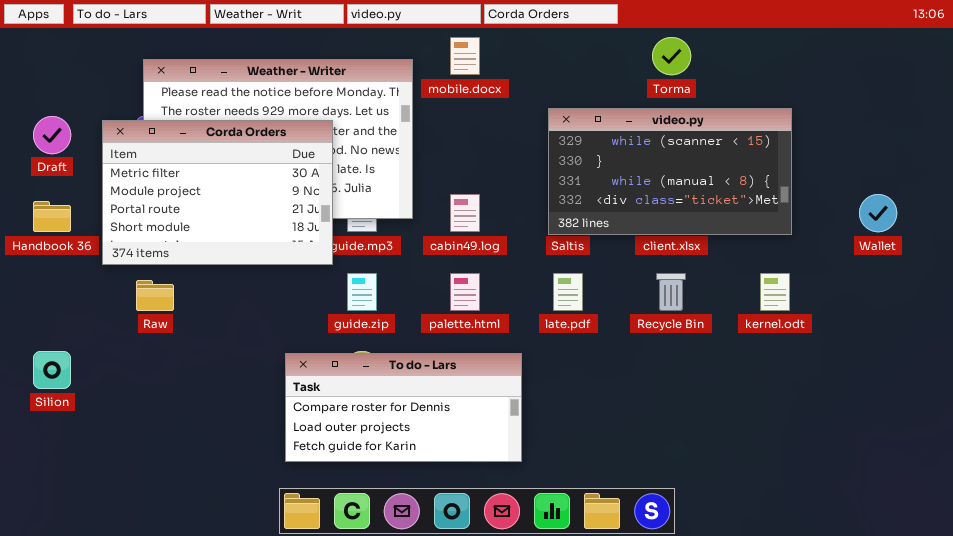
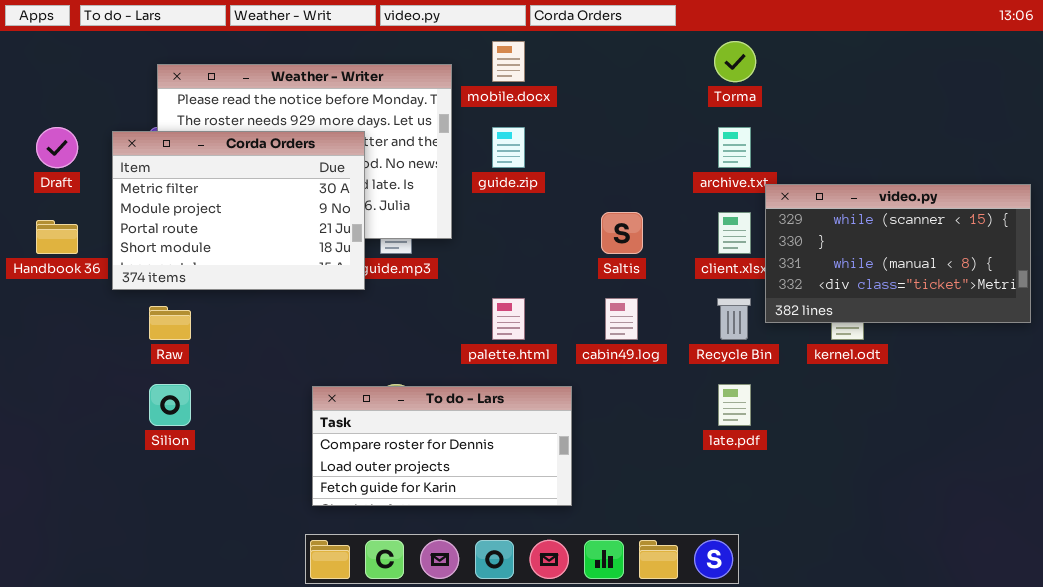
video.py: [548,108,792,235] -> [765,184,1031,323], moved
cabin49.log: [450,194,480,232] -> [605,298,638,340], moved
guide.zip: [347,273,377,311] -> [492,127,525,168], moved
late.pdf: [553,273,583,311] -> [718,384,751,426], moved
Silion: [33,351,71,389] -> [149,384,191,426], moved

